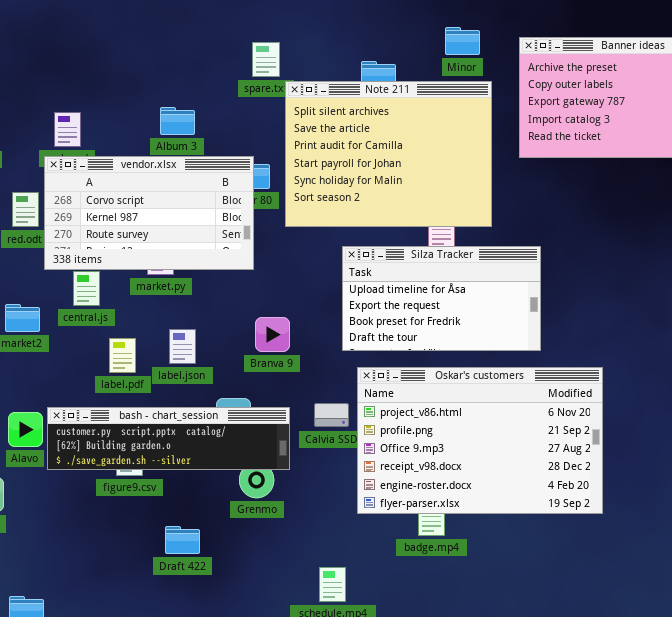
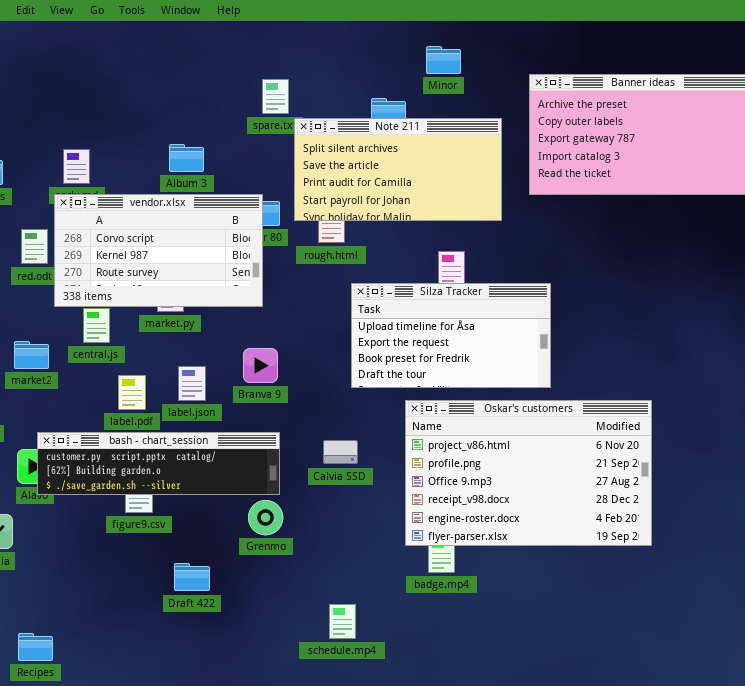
Minor: [445,27,480,55] -> [426,46,461,74], moved
Note 211: [285,81,492,227] -> [294,118,502,221], resized
Branva 9: [255,317,290,352] -> [243,348,278,383], moved
Oskar's customers: [357,367,603,514] -> [405,400,652,546], moved
bash - chart_session: [47,407,290,470] -> [37,432,280,495], moved

